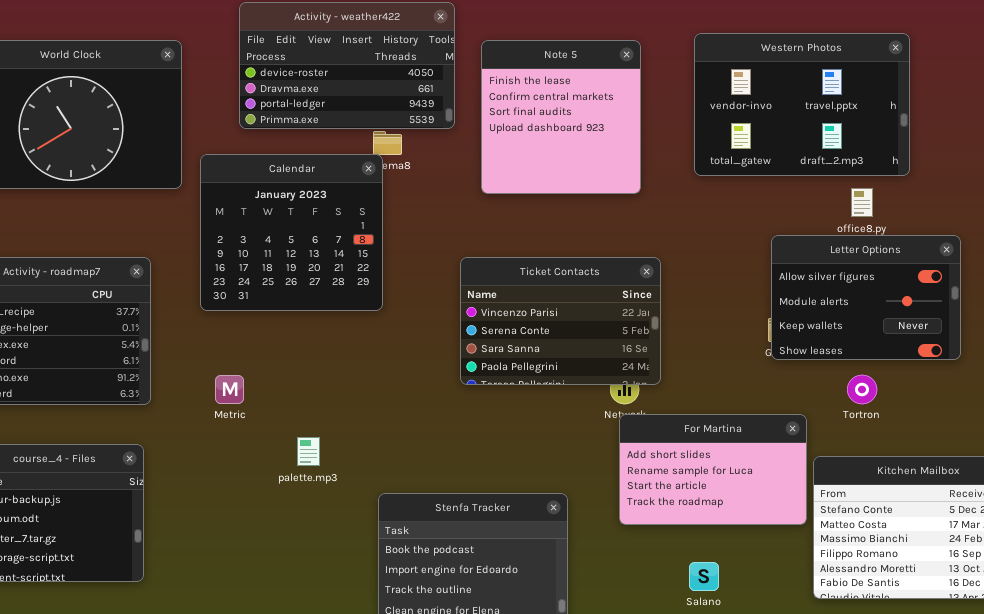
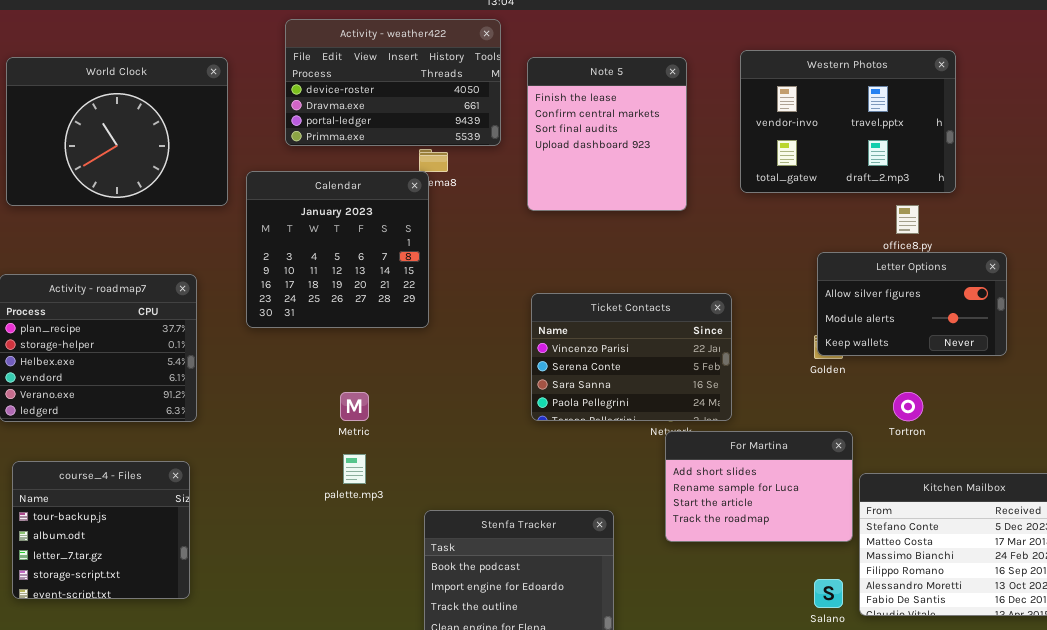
Letter Options: [771,235,961,360] -> [817,252,1007,356], resized
Ticket Contacts: [460,257,661,385] -> [531,293,732,421], moved
Metric: [215,375,244,404] -> [340,392,369,421], moved
Salano: [689,562,719,591] -> [814,579,843,608], moved

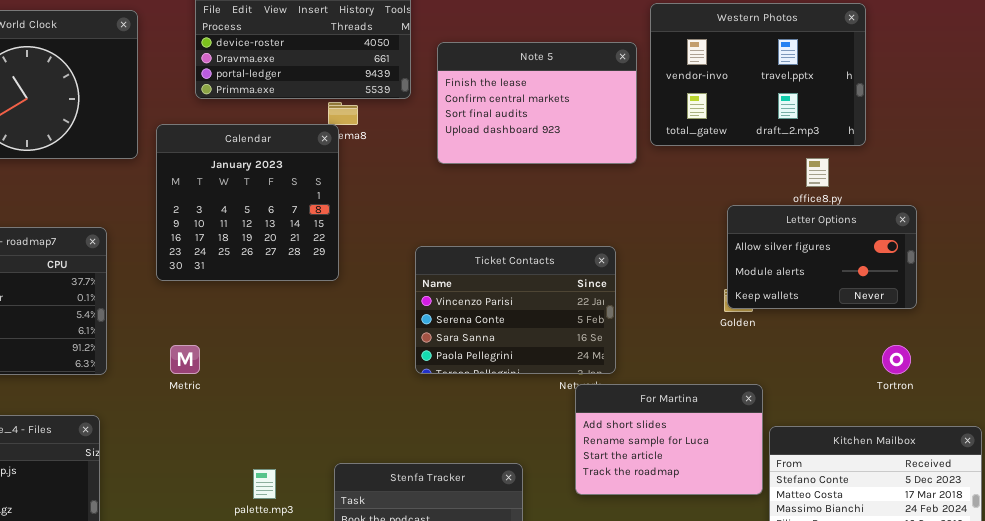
Note 5: [527,57,687,211] -> [437,42,637,164], resized
Ticket Contacts: [531,293,732,421] -> [415,246,616,374], moved
Metric: [340,392,369,421] -> [170,345,200,374], moved
Tortron: [893,392,923,421] -> [882,345,911,374], moved
palette.mp3: [343,454,366,484] -> [253,469,276,499], moved

